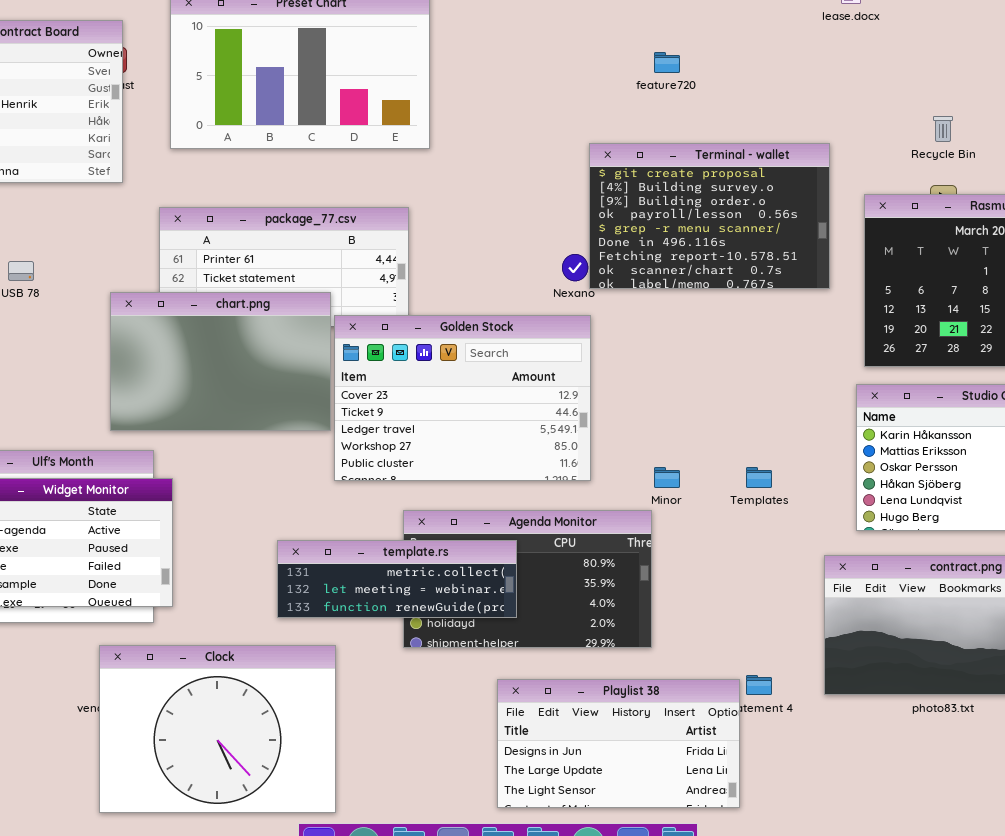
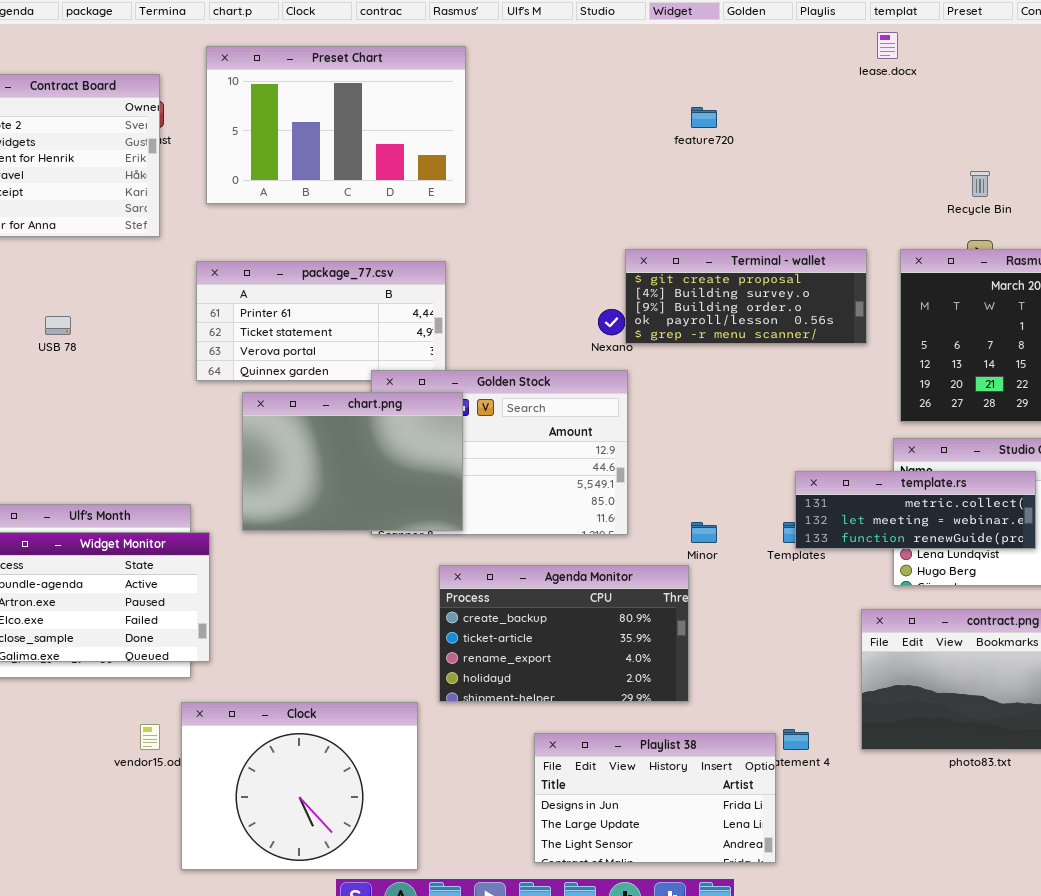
Terminal - wallet: [589,143,830,289] -> [625,249,867,344], resized
chart.png: [110,292,331,431] -> [242,392,463,531], moved
template.rs: [277,540,517,618] -> [795,471,1036,549], moved
Clock: [99,645,336,813] -> [181,702,418,870], moved

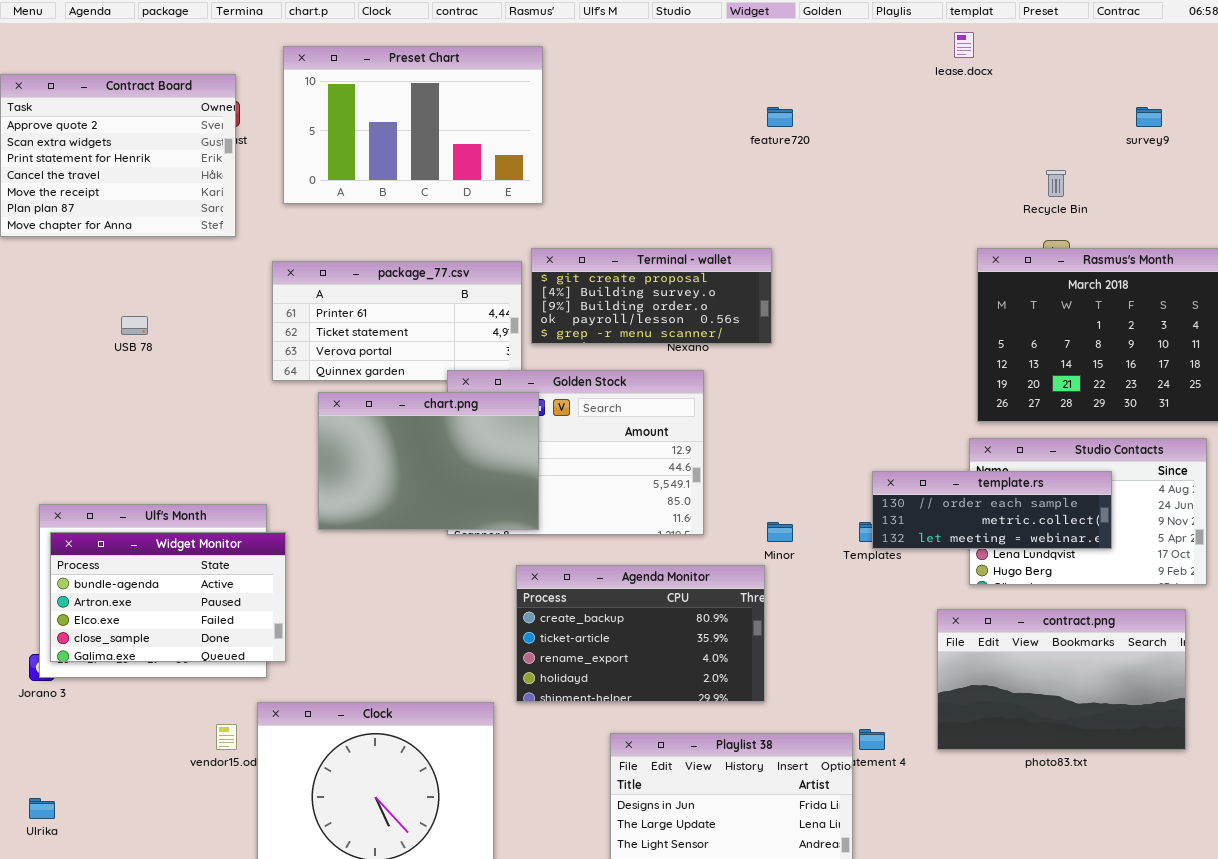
Terminal - wallet: [625,249,867,344] -> [531,248,772,344], moved
template.rs: [795,471,1036,549] -> [872,471,1112,549], scrolled up 1 row

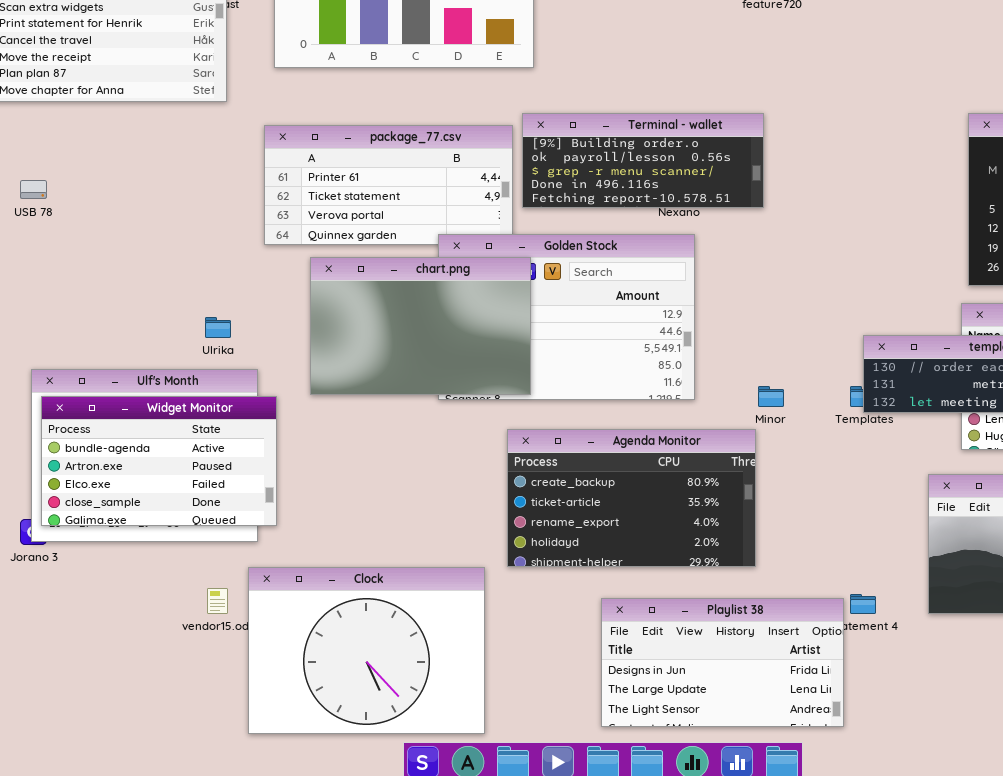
Terminal - wallet: [531,248,772,344] -> [522,113,764,208], scrolled down 2 rows
USB 78: [121,316,148,335] -> [20,180,47,199], moved
Ulrika: [29,798,55,819] -> [205,317,231,338], moved

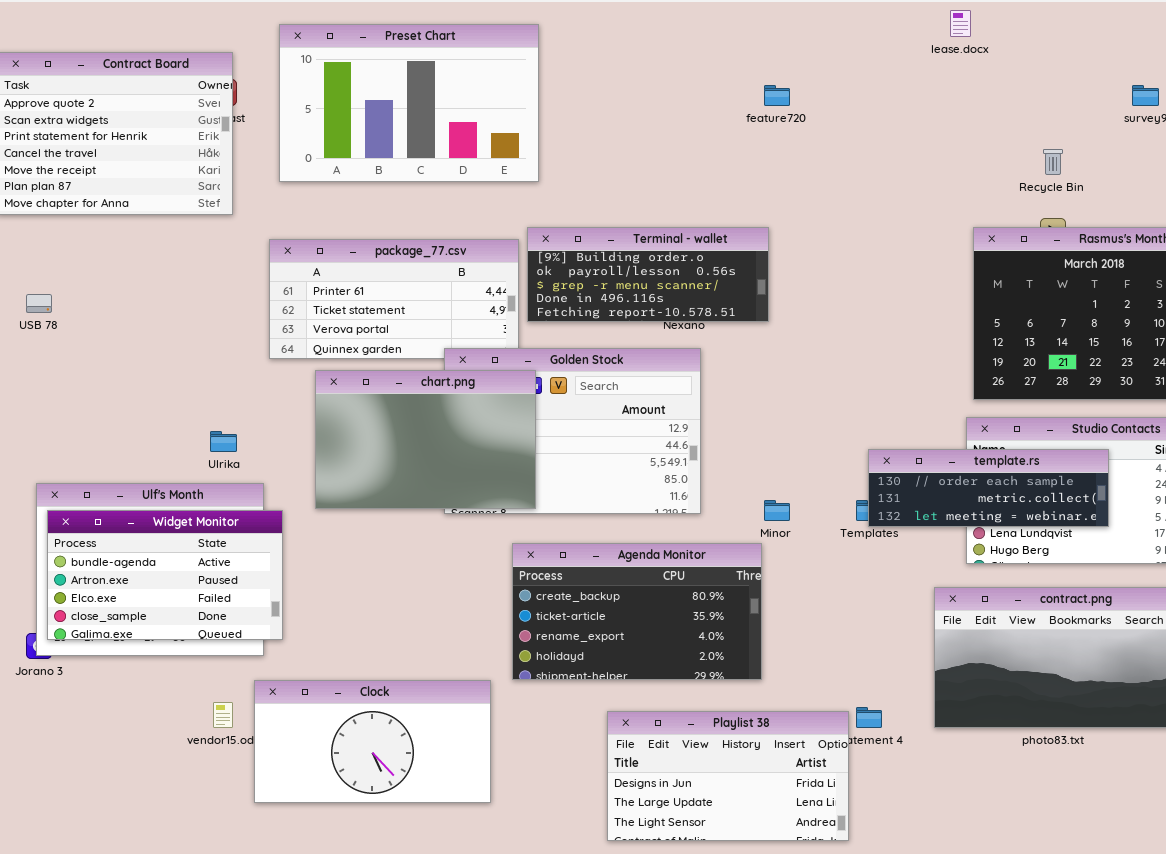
Clock: [248,567,485,734] -> [254,680,491,803], resized

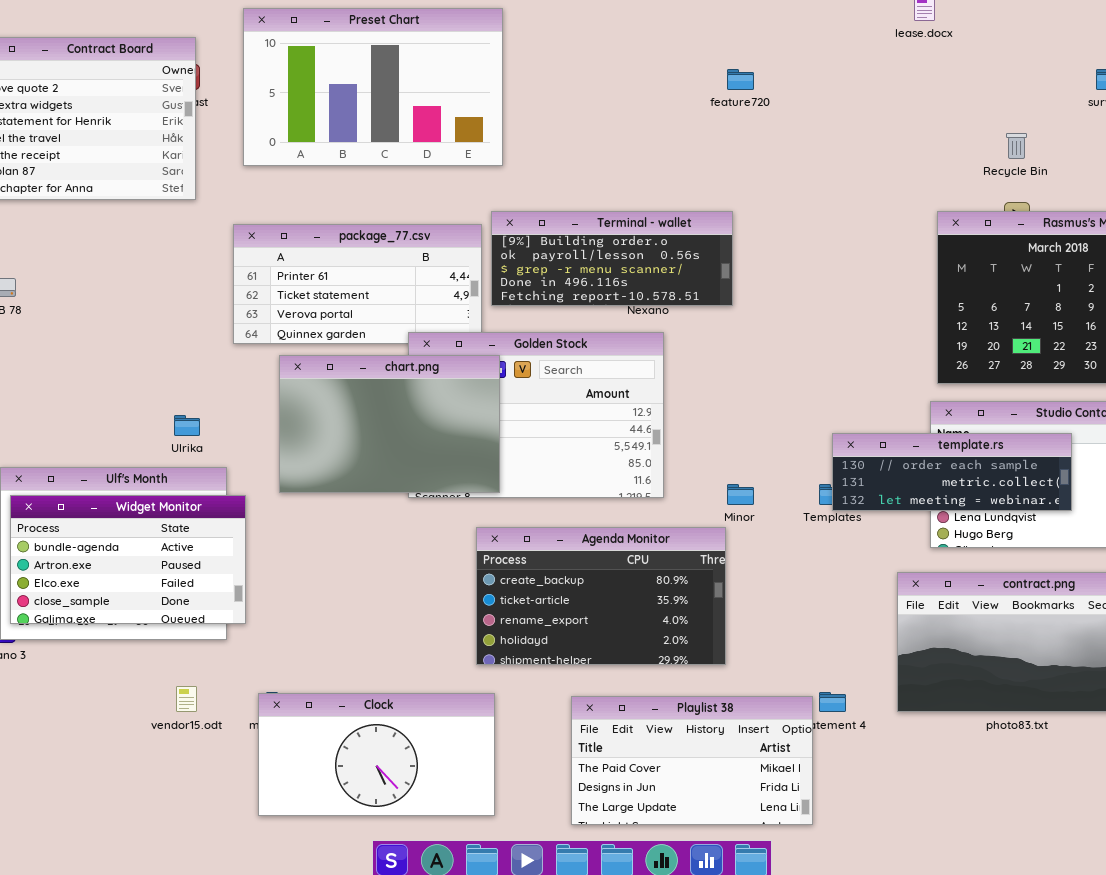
Clock: [254,680,491,803] -> [258,693,495,816], moved
Playlist 38: [607,711,849,841] -> [571,696,813,825], scrolled up 1 row

